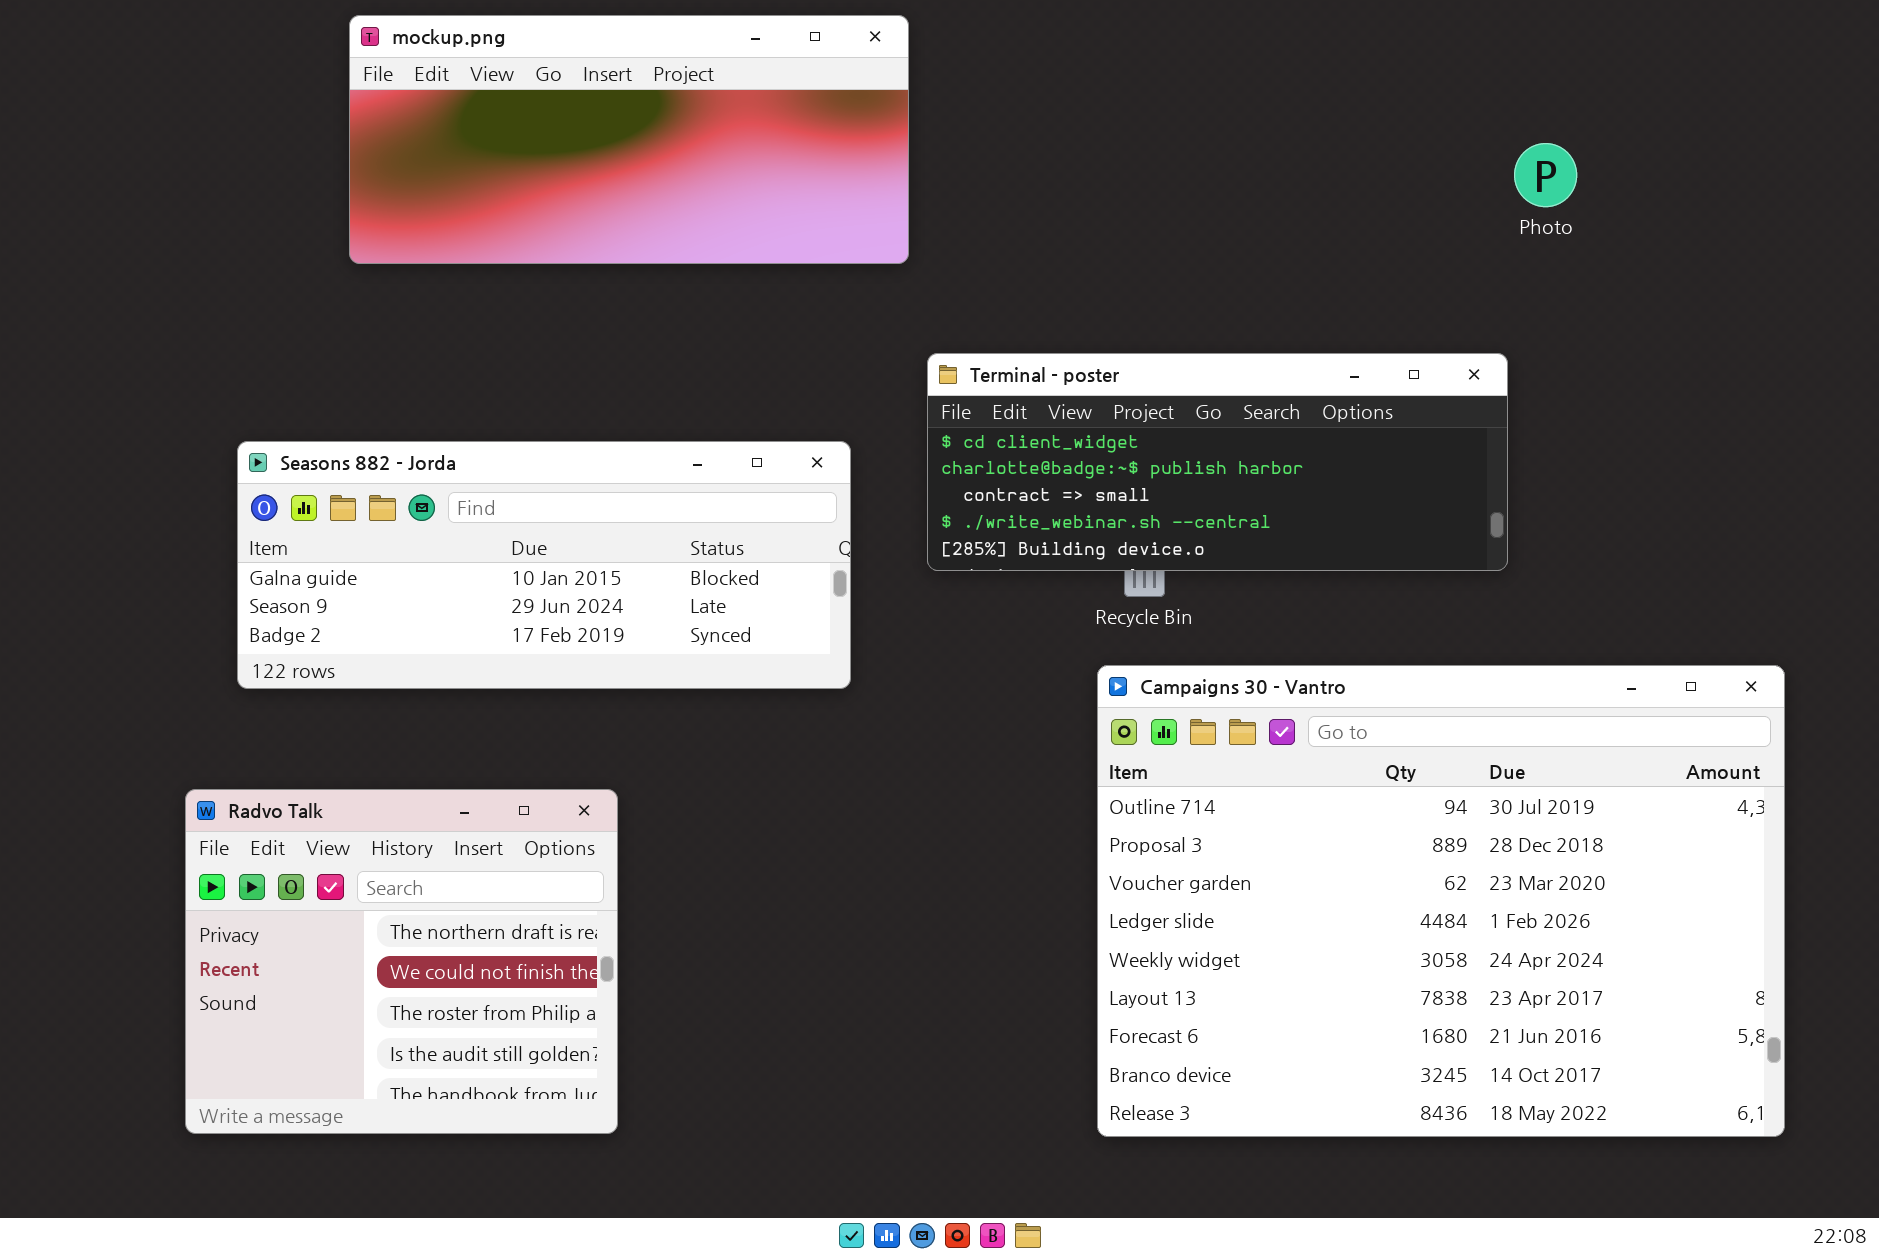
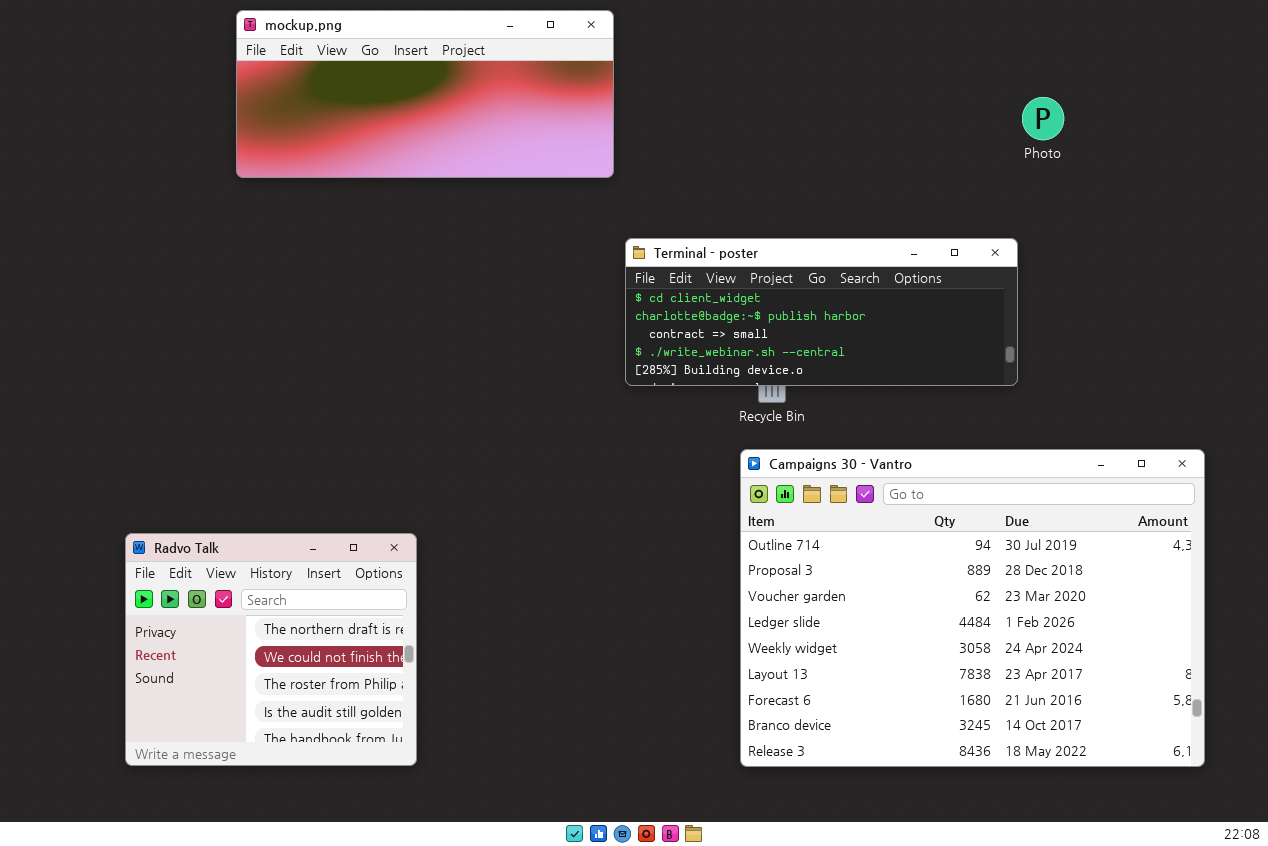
Seasons 882 - Jorda: [237,441,851,689] -> none, closed

